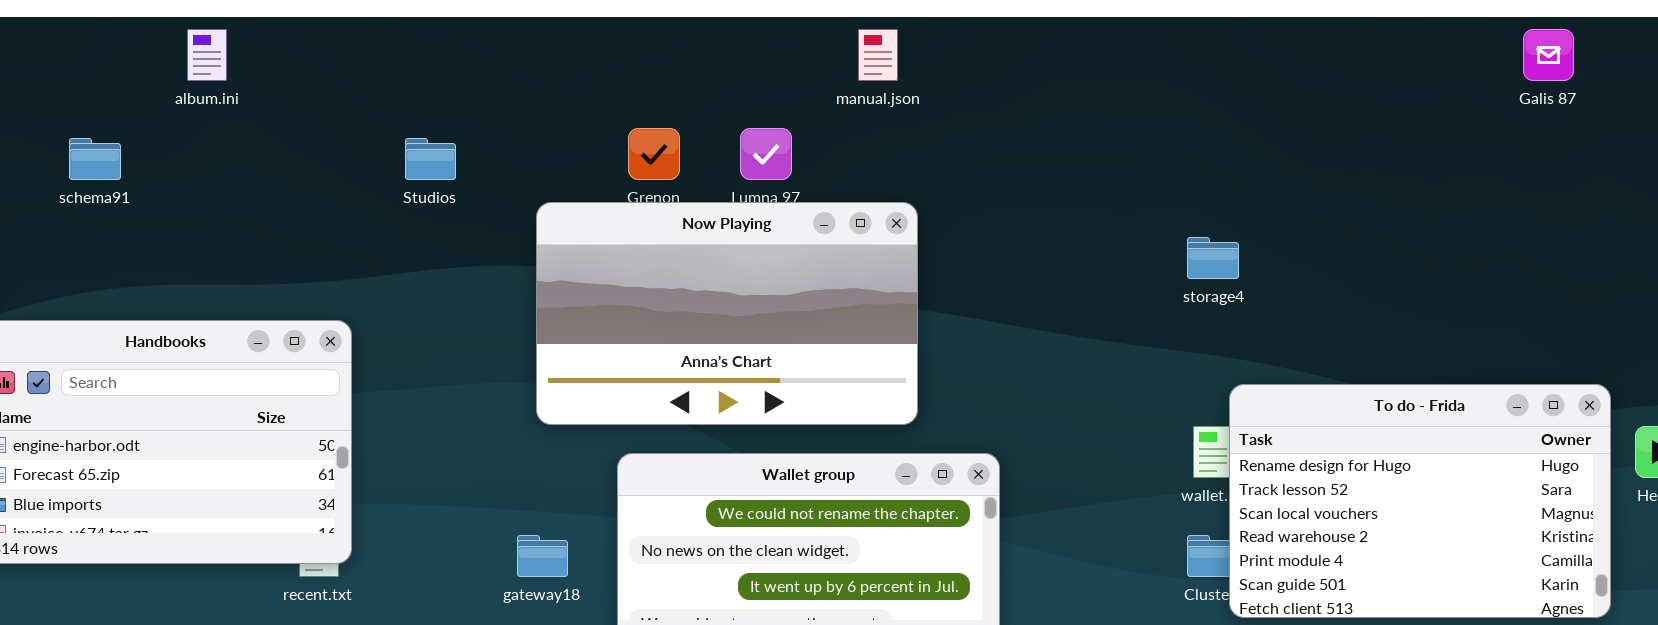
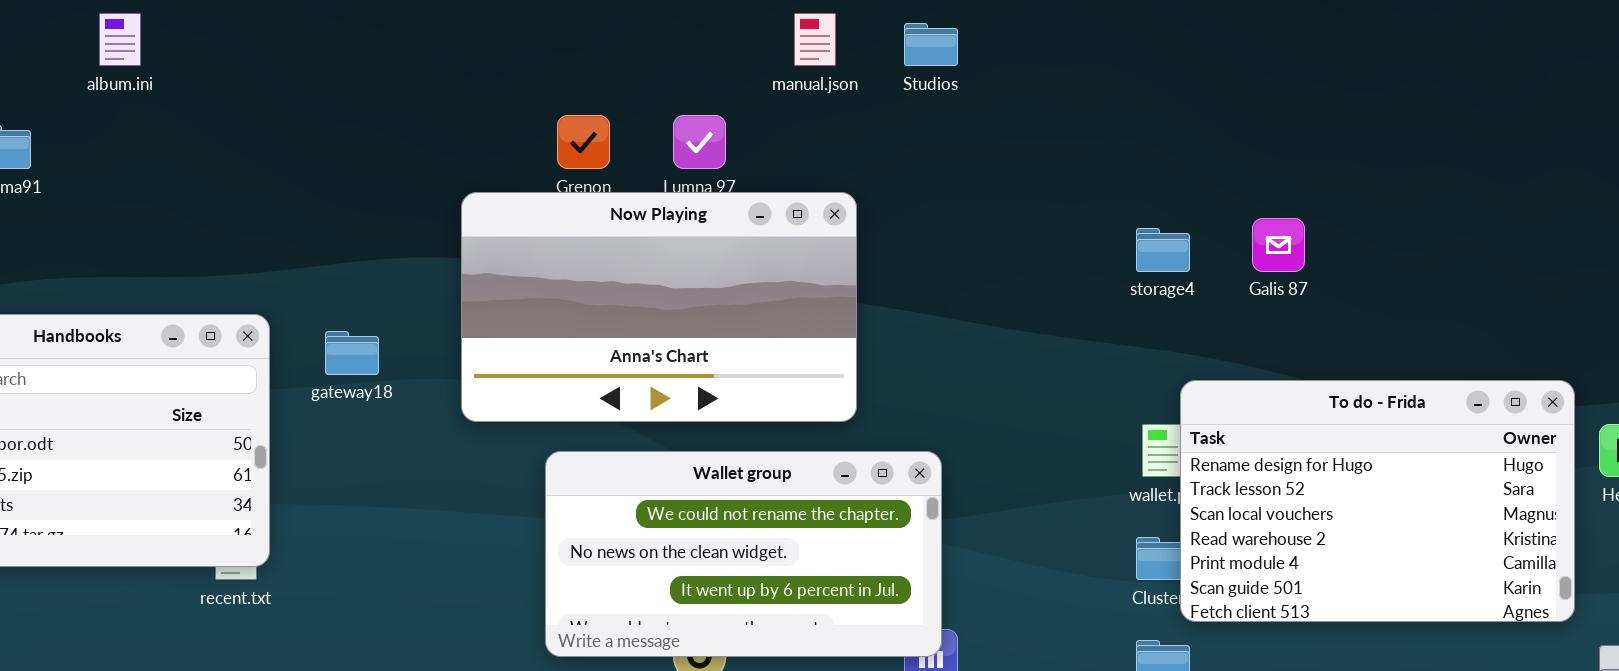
Galis 87: [1523,29,1574,81] -> [1252,218,1305,272], moved
Studios: [405,138,456,180] -> [904,23,958,66], moved
gateway18: [517,535,568,577] -> [325,331,379,375], moved

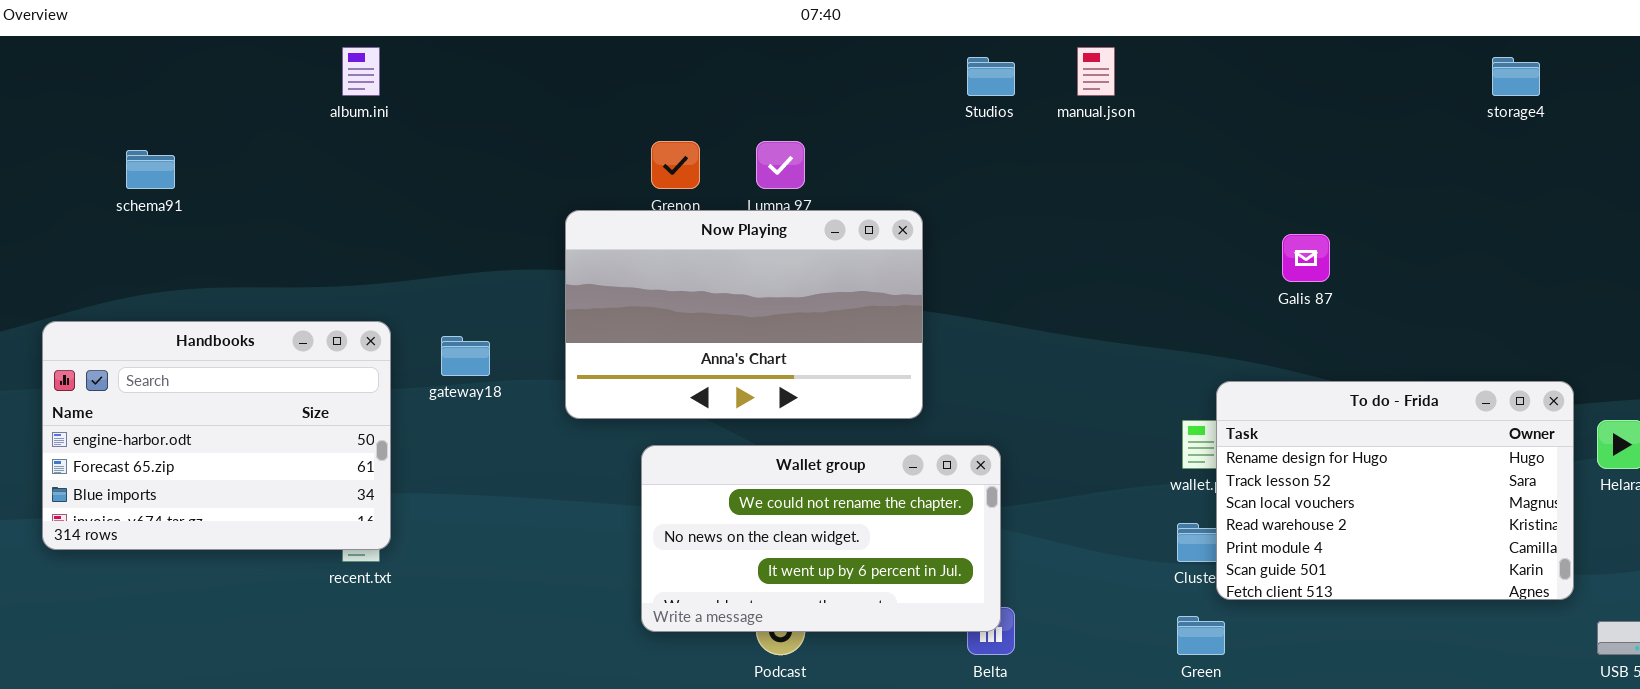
album.ini: [99,13,141,66] -> [342,47,380,96], moved
manual.json: [794,13,836,66] -> [1077,47,1115,96], moved
storage4: [1136,228,1190,272] -> [1492,57,1540,96], moved

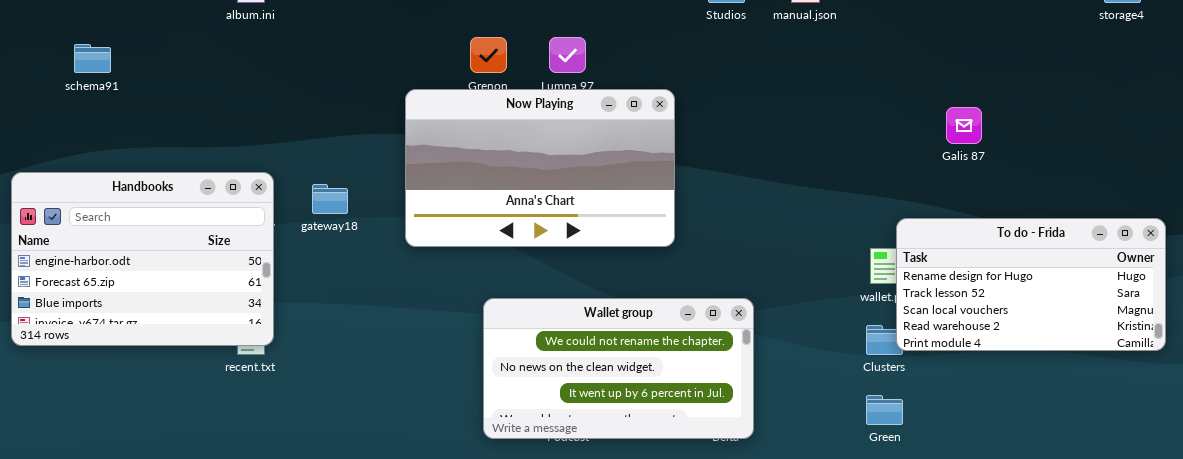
To do - Frida: [1216,381,1574,600] -> [896,218,1166,351], resized
Wallet group: [641,445,1001,632] -> [483,298,754,439], moved

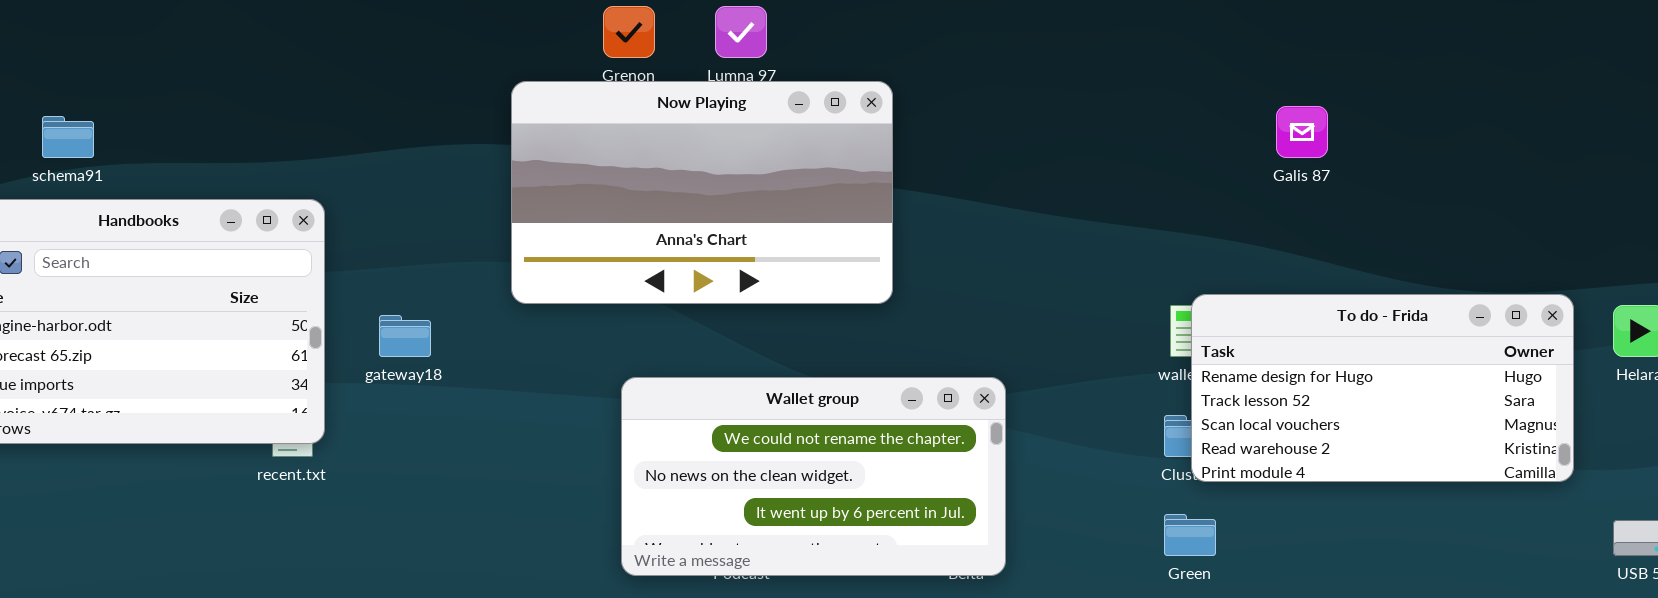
schema91: [74,44,111,73] -> [42,116,94,158], moved
gateway18: [312,184,348,214] -> [379,315,431,357], moved
To do - Frida: [896,218,1166,351] -> [1191,294,1574,482], moved

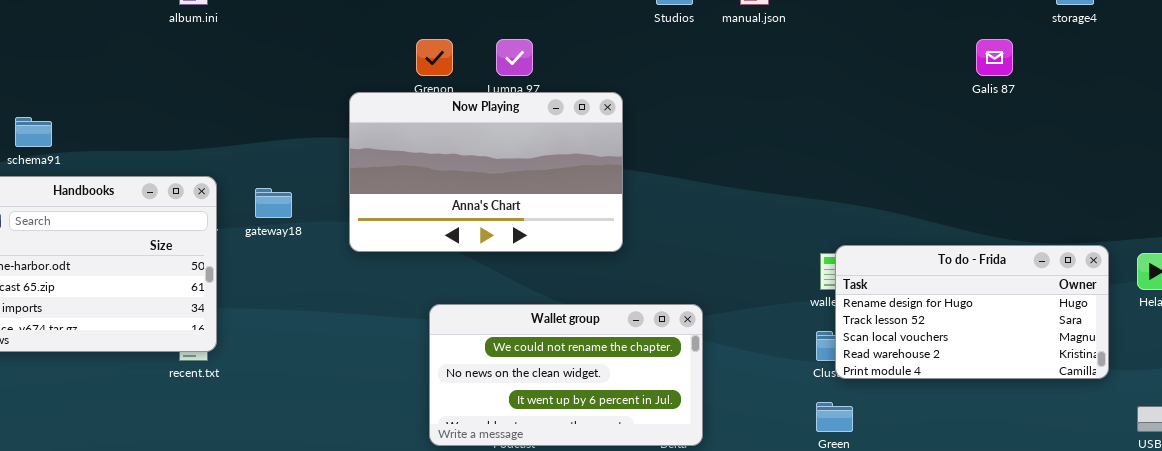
Galis 87: [1276,106,1328,158] -> [976,39,1013,76], moved
gateway18: [379,315,431,357] -> [255,188,292,218], moved

